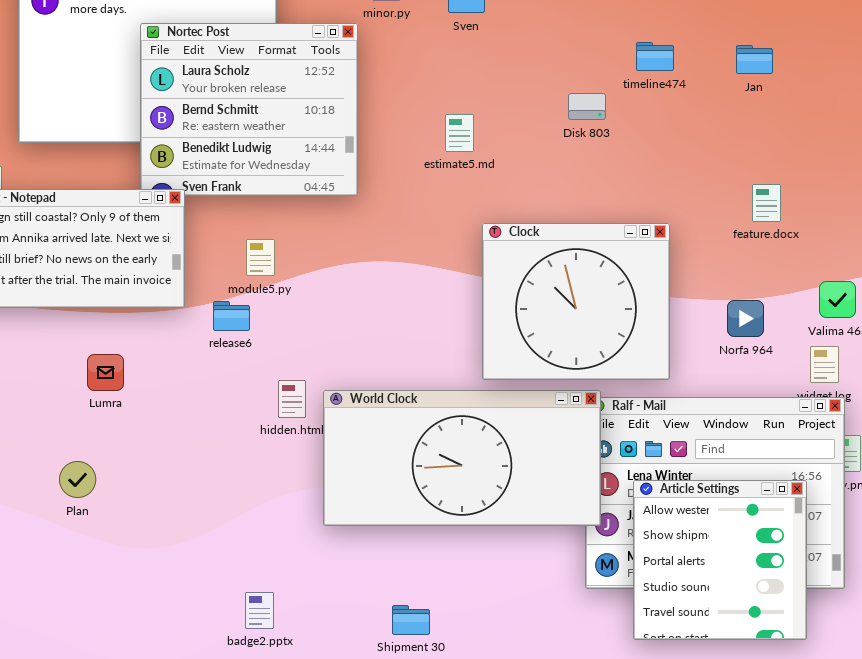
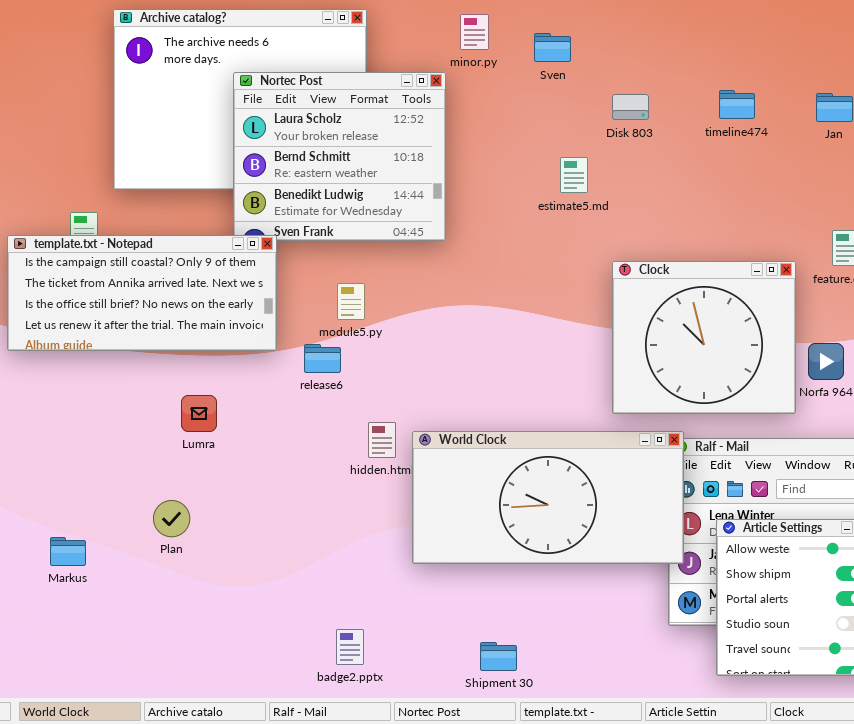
Disk 803: [568,93,606,120] -> [612,94,649,120], moved
estimate5.md: [445,114,474,152] -> [560,157,588,193], moved
Clock: [482,223,670,380] -> [612,261,796,414], moved

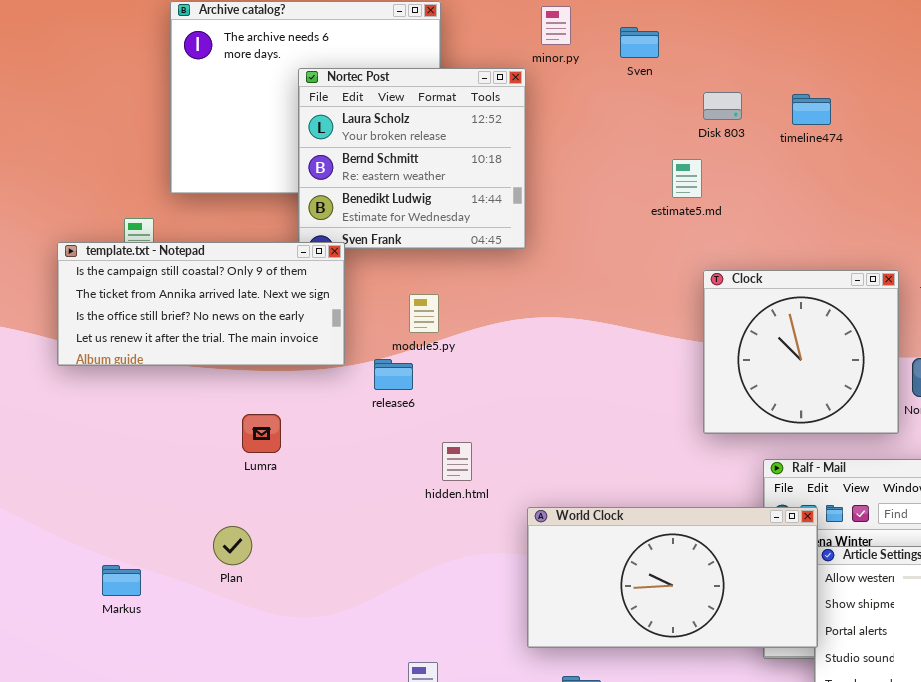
timeline474: [719,90,755,119] -> [792,94,831,125], moved
estimate5.md: [560,157,588,193] -> [672,159,702,198], moved
World Clock: [412,431,684,564] -> [527,507,818,648], moved

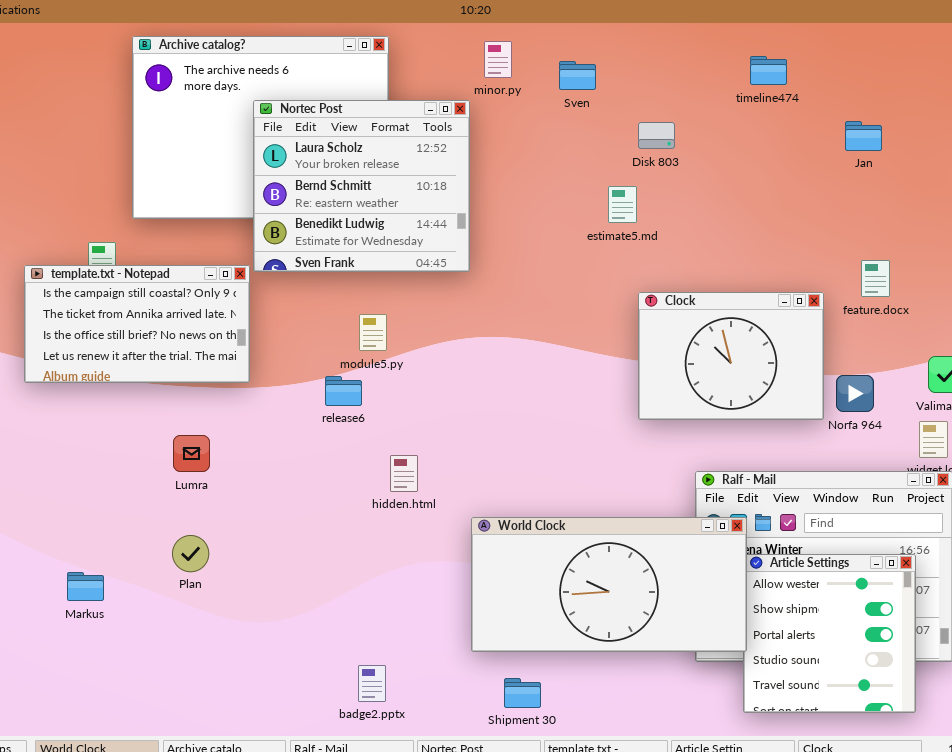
timeline474: [792,94,831,125] -> [750,56,787,85], moved
template.txt - Notepad: [57,242,345,366] -> [24,265,250,383], resized
Clock: [703,270,899,434] -> [638,292,824,420], resized
Lumra: [242,414,281,453] -> [173,435,210,472], moved

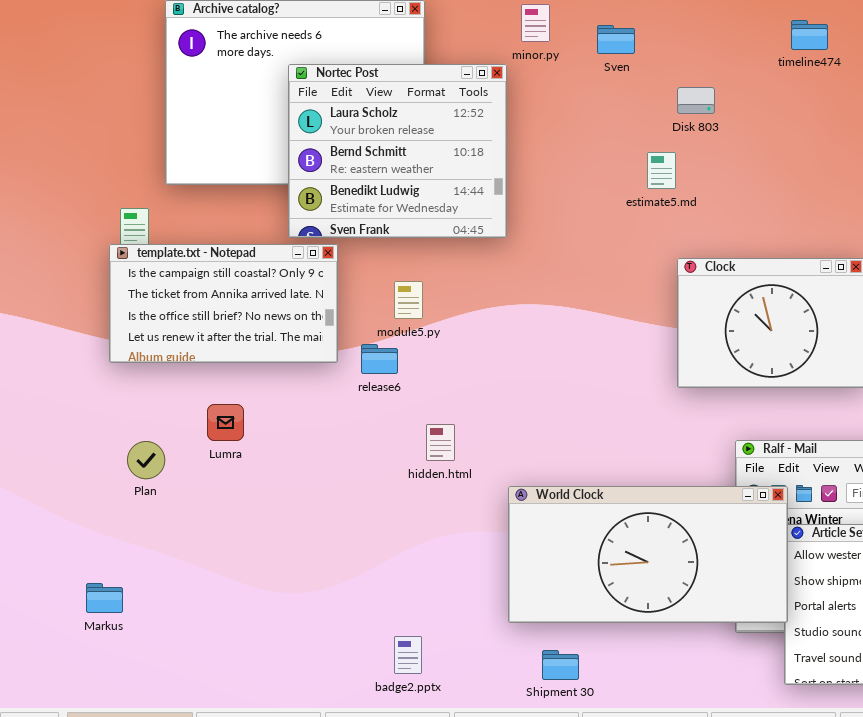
template.txt - Notepad: [24,265,250,383] -> [109,244,338,363], moved
Plan: [172,535,209,572] -> [127,441,165,479], moved
Markus: [67,572,104,601] -> [86,583,123,613], moved

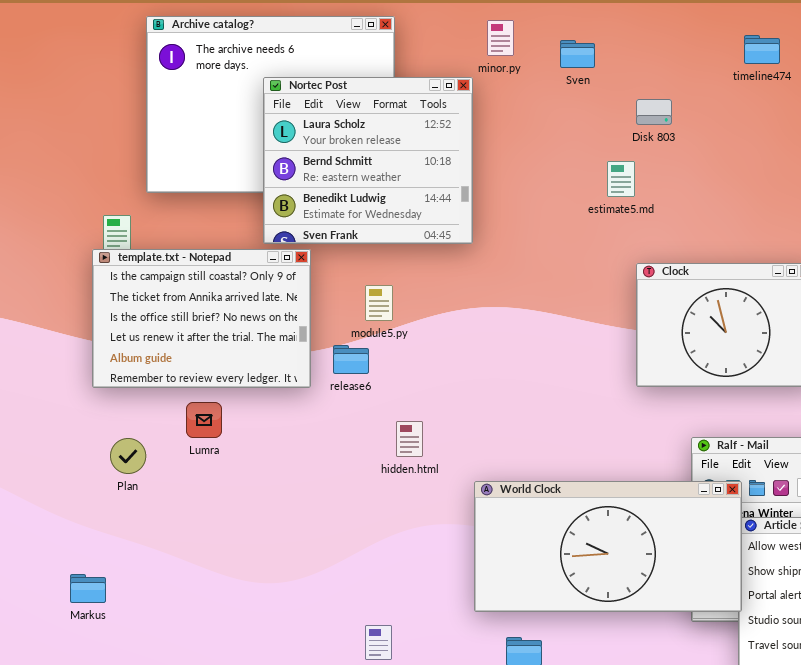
template.txt - Notepad: [109,244,338,363] -> [92,249,311,388], resized

